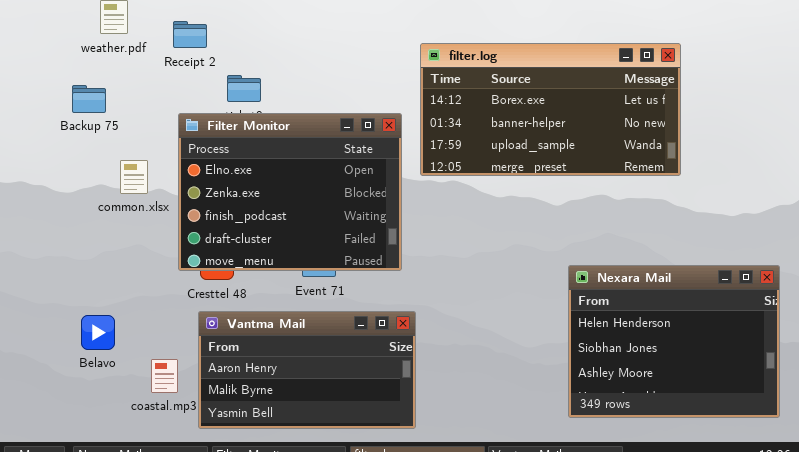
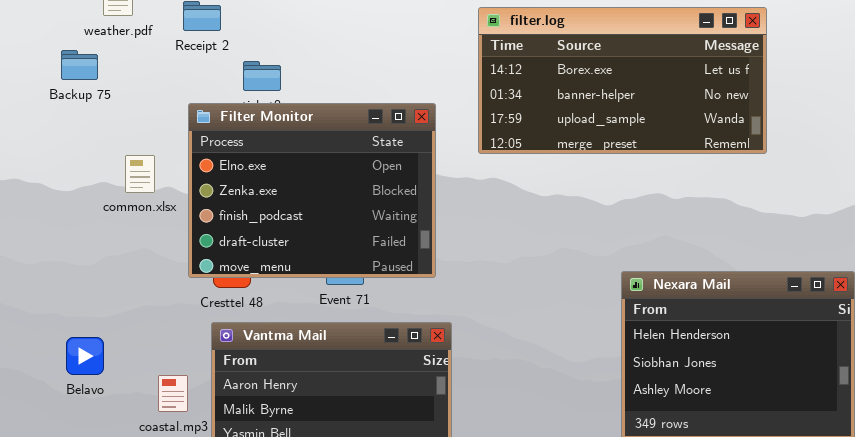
filter.log: [420,43,681,176] -> [478,7,767,154], moved
Backup 75: [72,85,106,113] -> [61,50,98,80], moved
Belavo: [81,315,115,350] -> [66,337,104,375], moved

